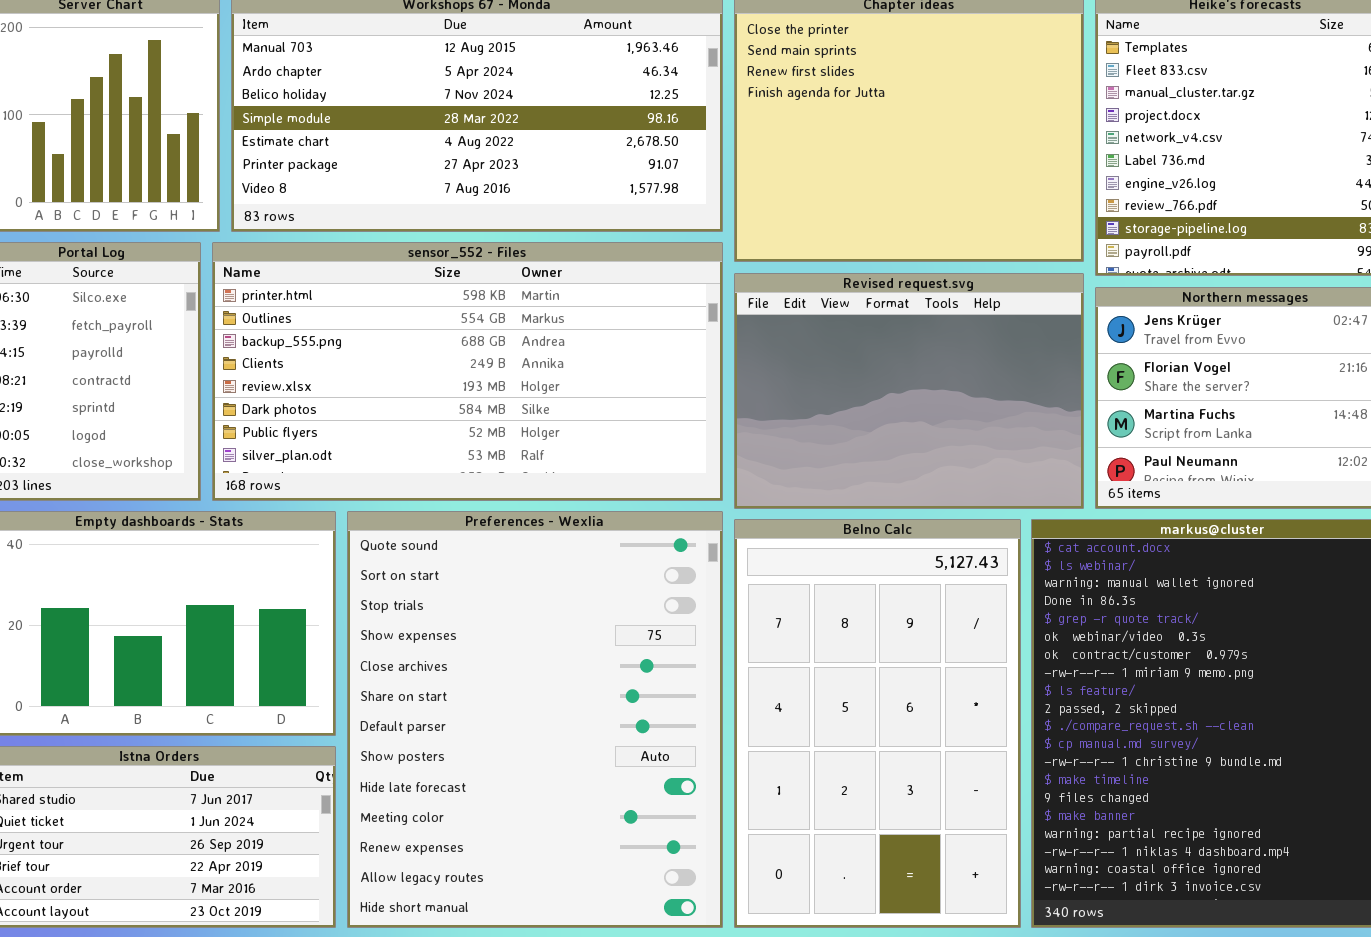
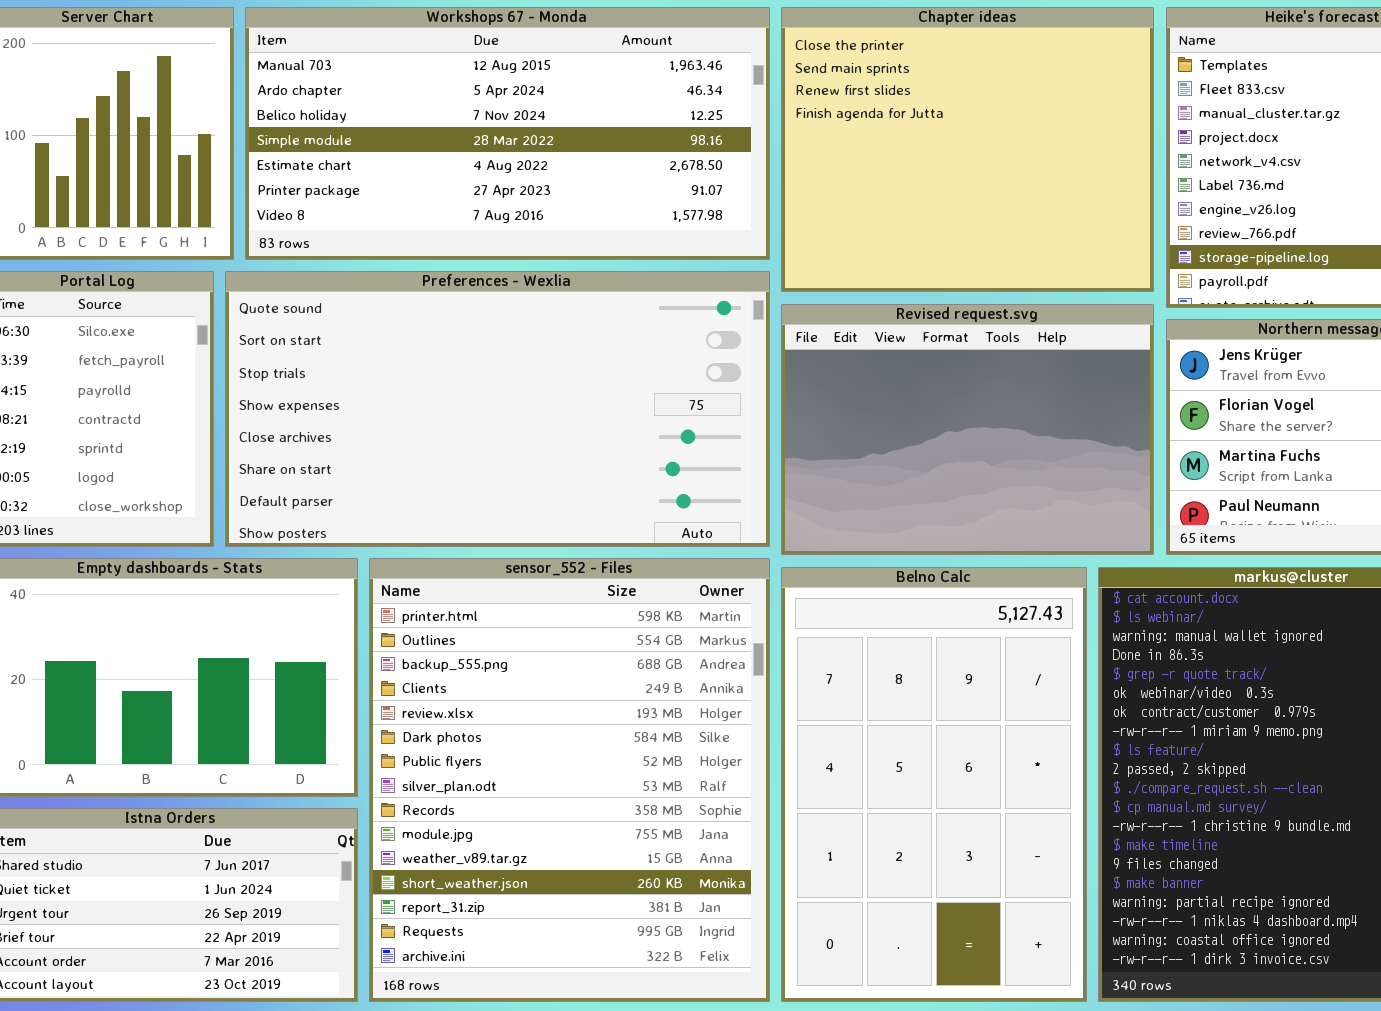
sensor_552 - Files: [212,242,723,501] -> [369,558,770,1002], moved, resized
Preferences - Wexlia: [347,511,723,928] -> [225,271,770,547], moved, resized

